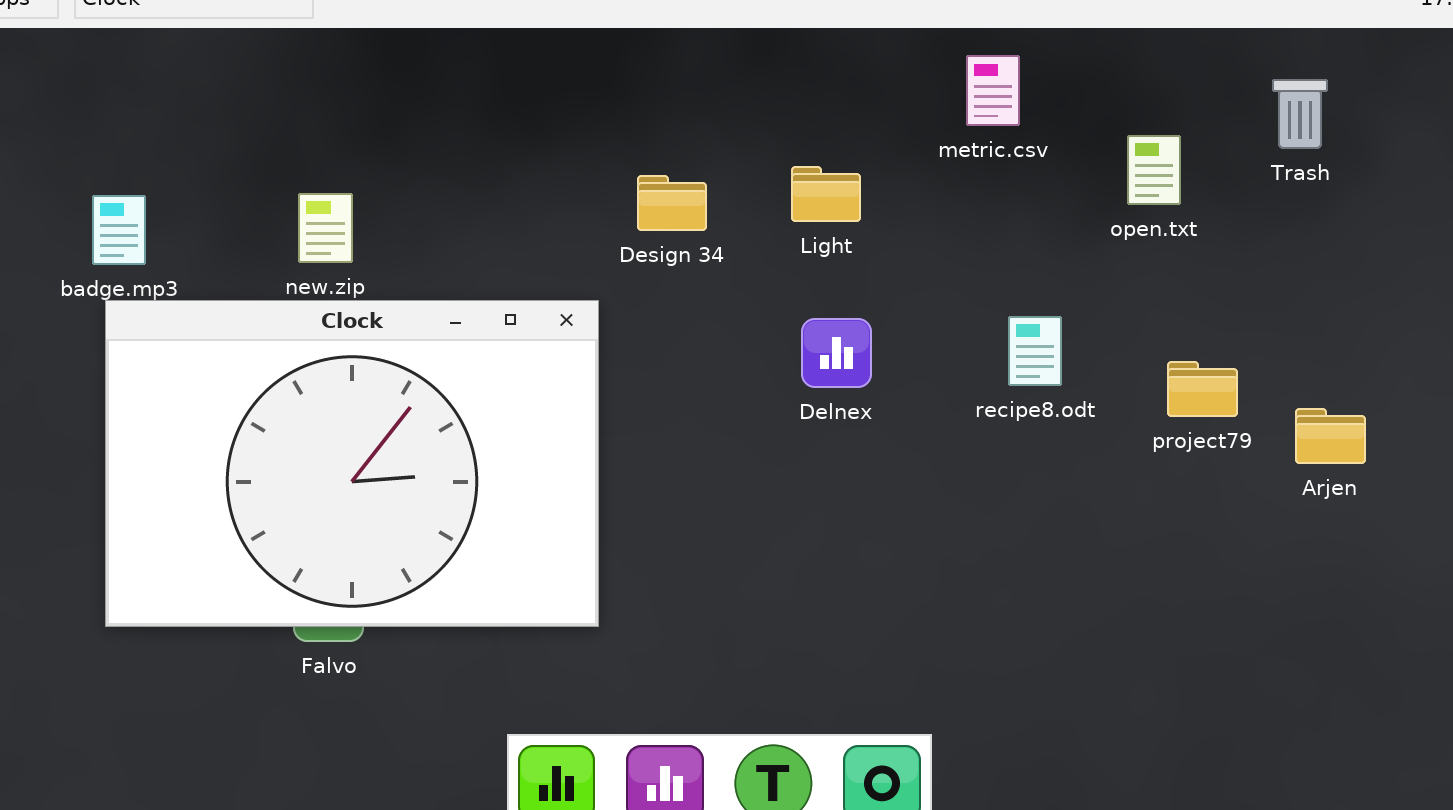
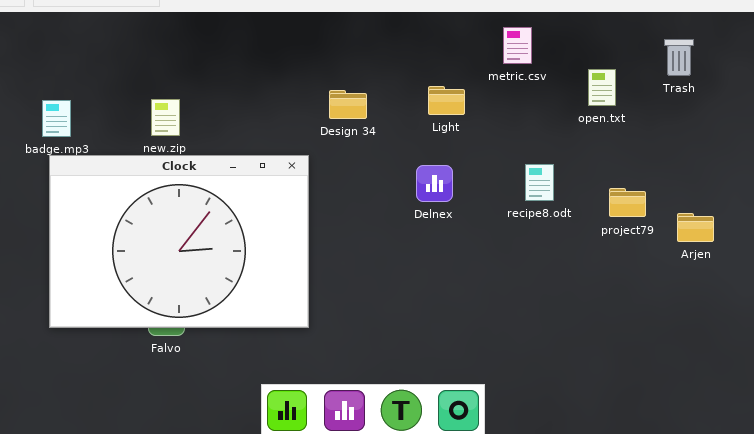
Light: [791,166,861,222] -> [428,86,465,115], moved

